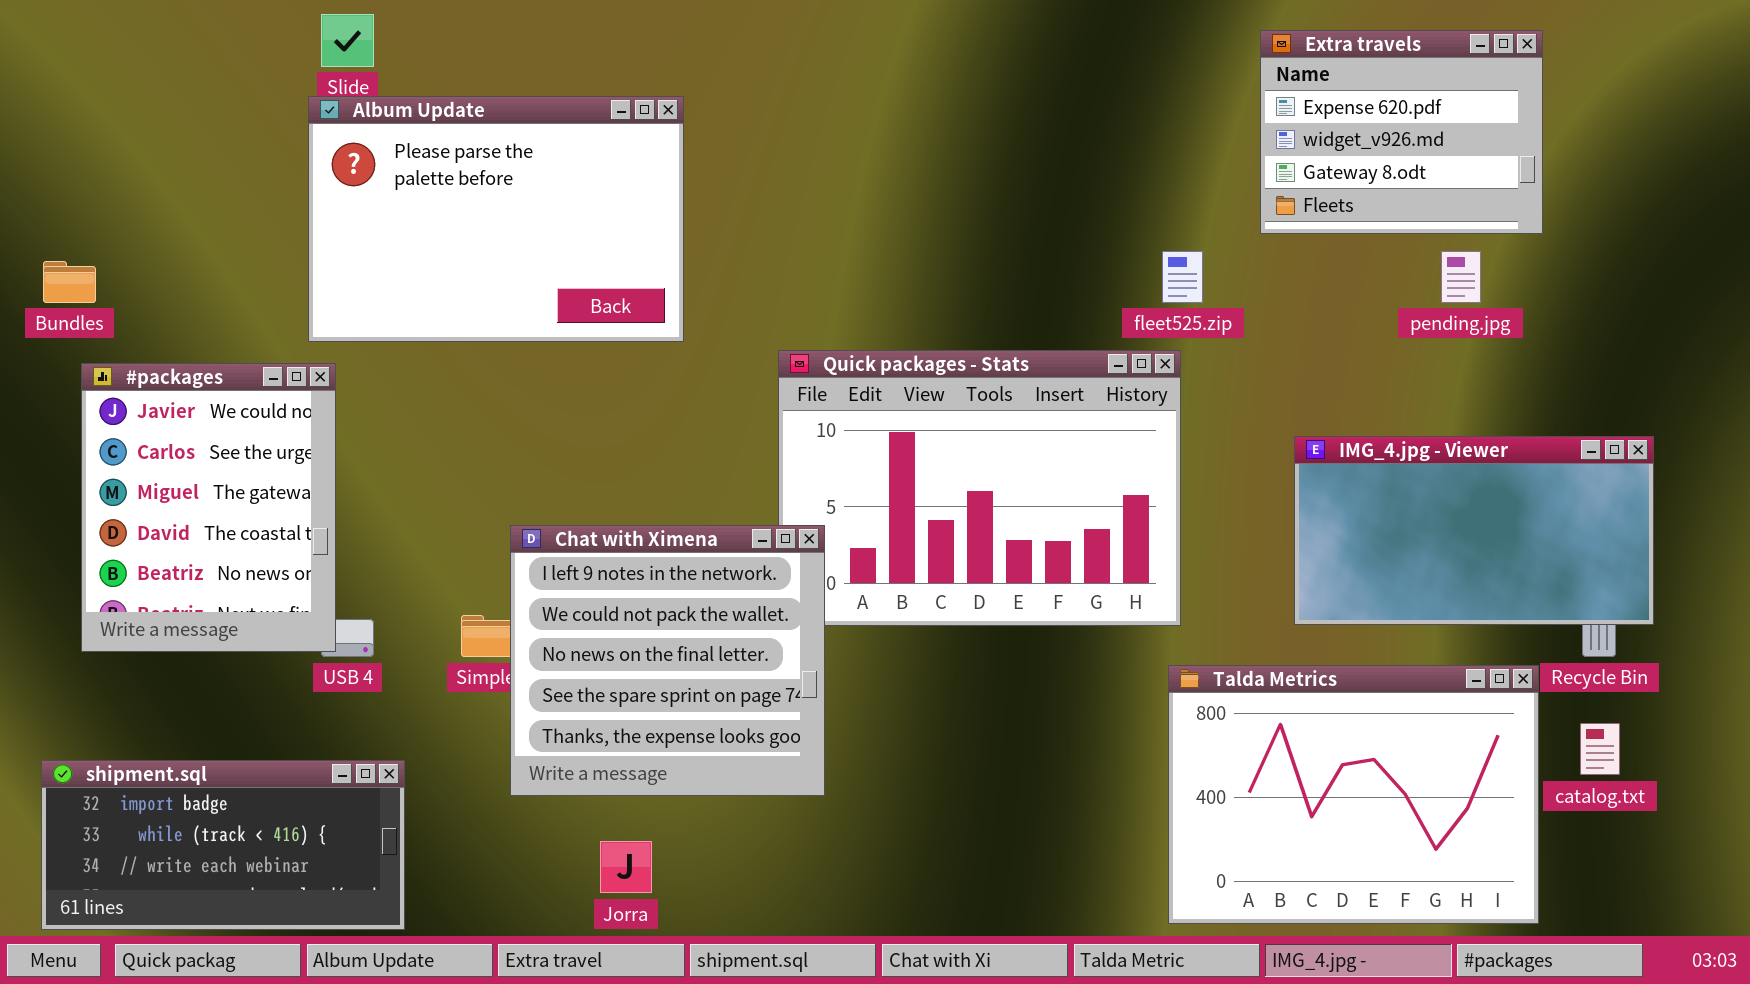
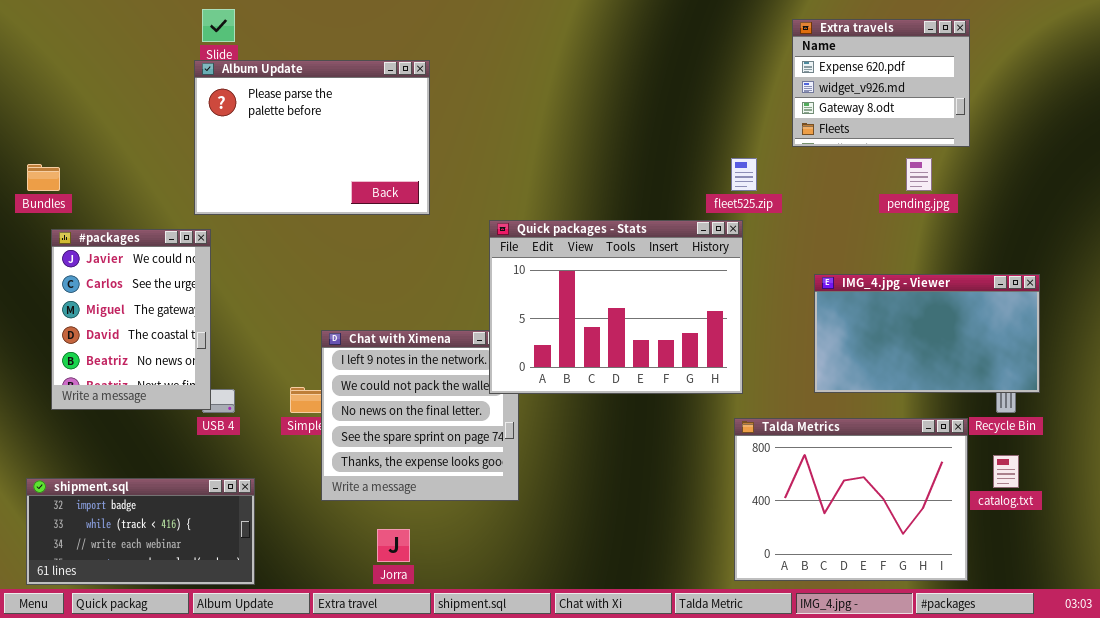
Quick packages - Stats: [778,350,1181,626] -> [489,220,743,394], raised

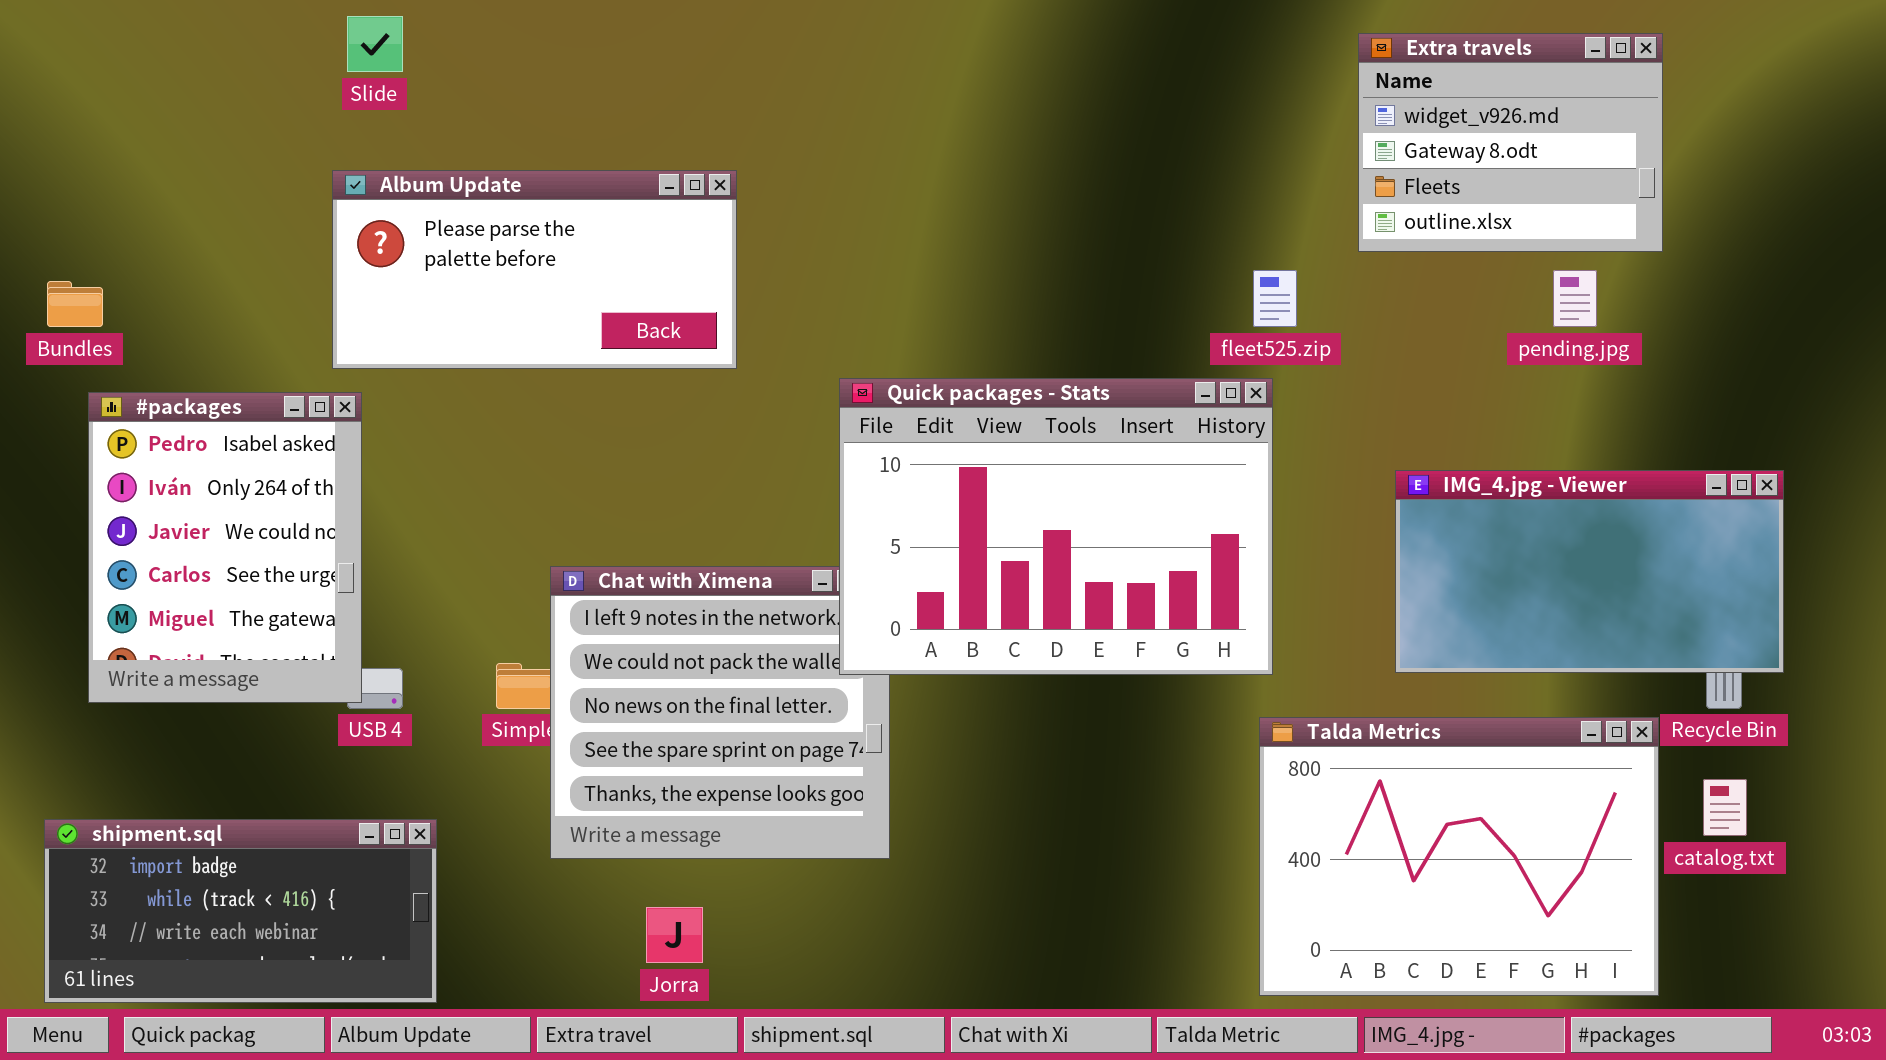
Extra travels: [792,19,970,147] -> [1358,33,1663,252], scrolled down 1 row
Album Update: [194,60,430,215] -> [332,170,737,369], resized
#packages: [51,229,211,410] -> [88,392,362,703], scrolled up 2 rows

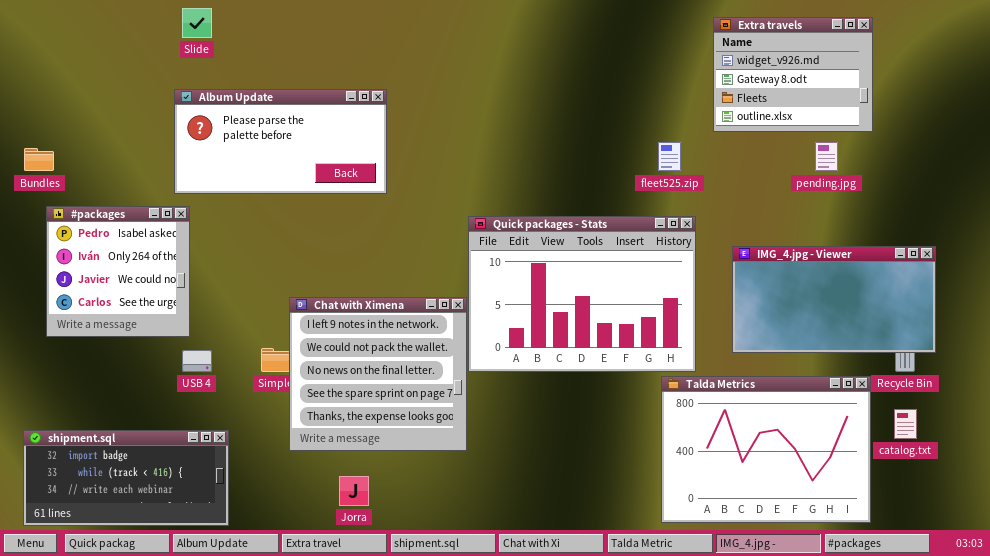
Quick packages - Stats: [839,378,1273,675] -> [468,216,696,372], moved
#packages: [88,392,362,703] -> [46,206,190,337], resized

